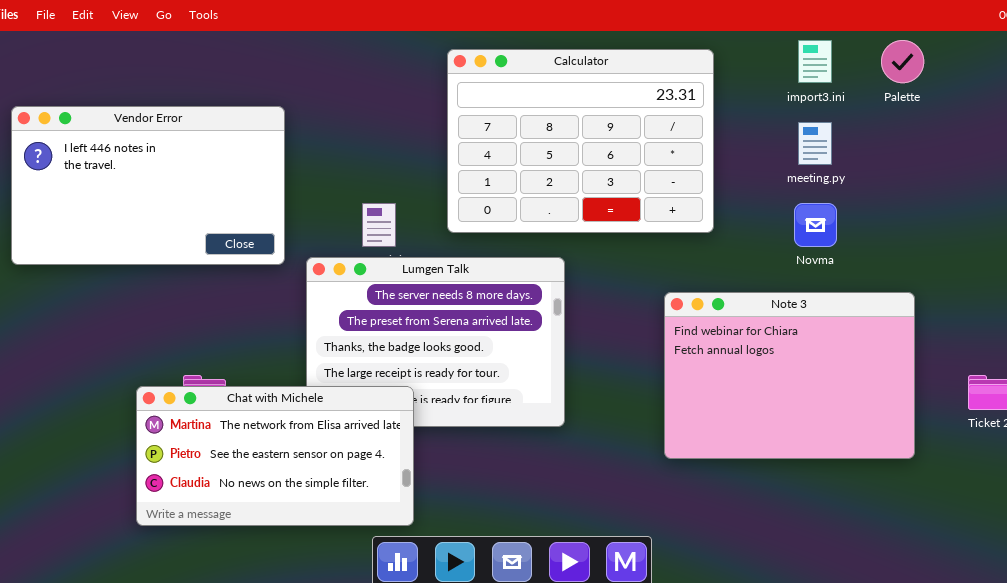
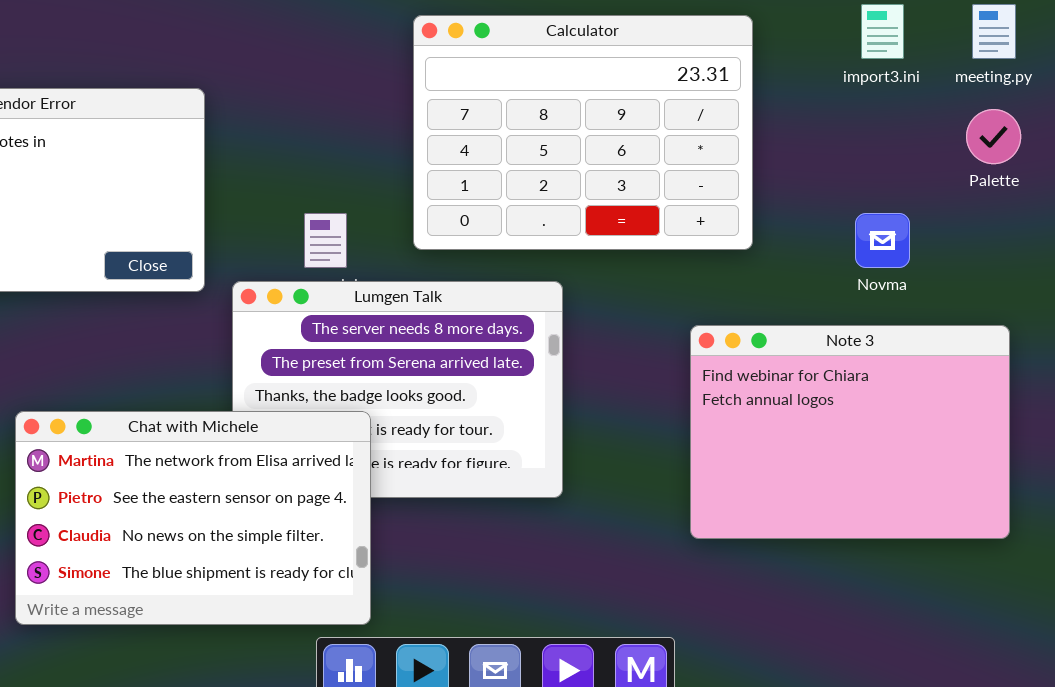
Palette: [881,40,924,83] -> [966,109,1021,164], moved
meeting.py: [798,122,832,165] -> [972,4,1016,59], moved
Chat with Michele: [136,386,414,526] -> [15,411,371,625], resized

